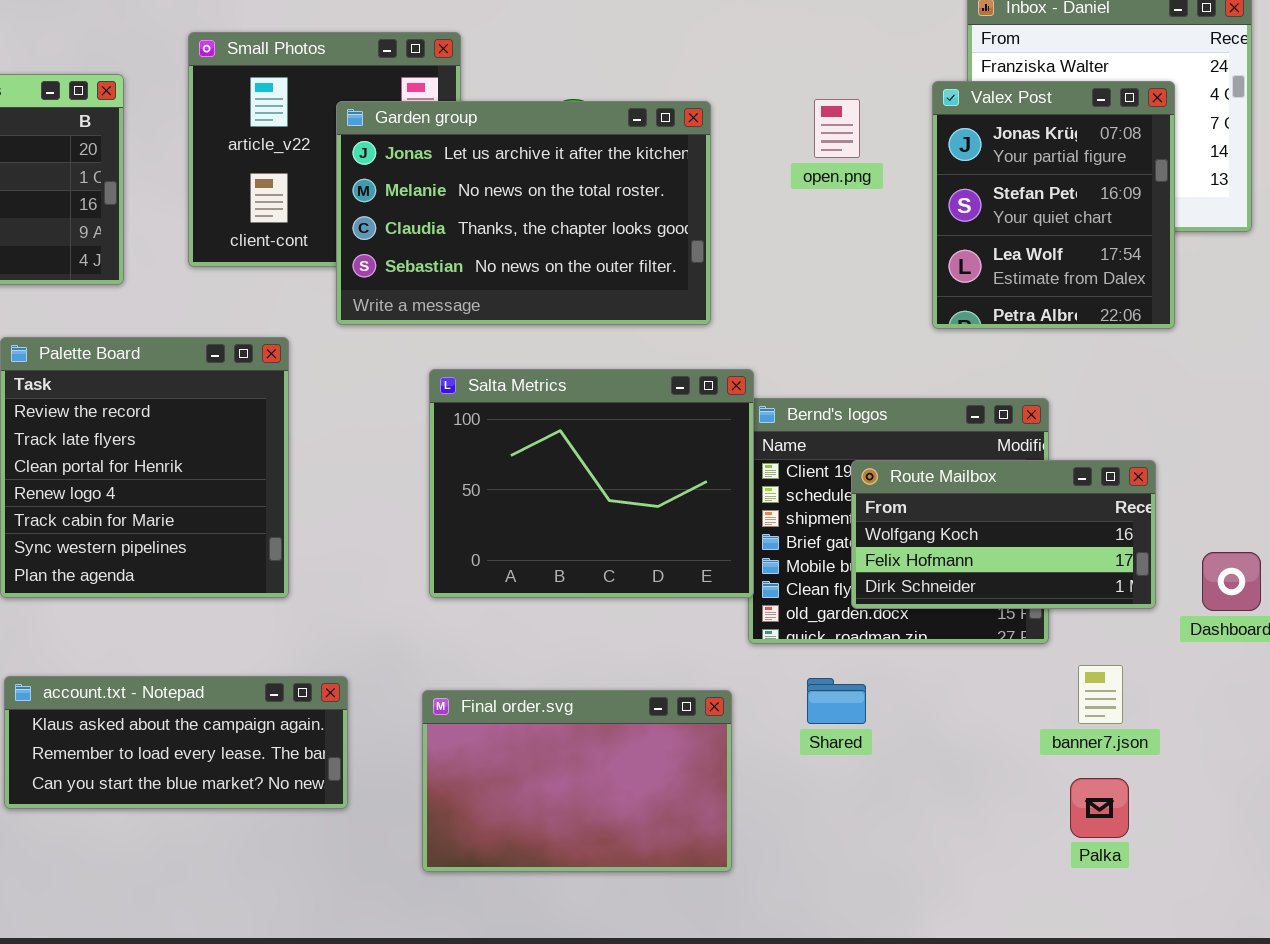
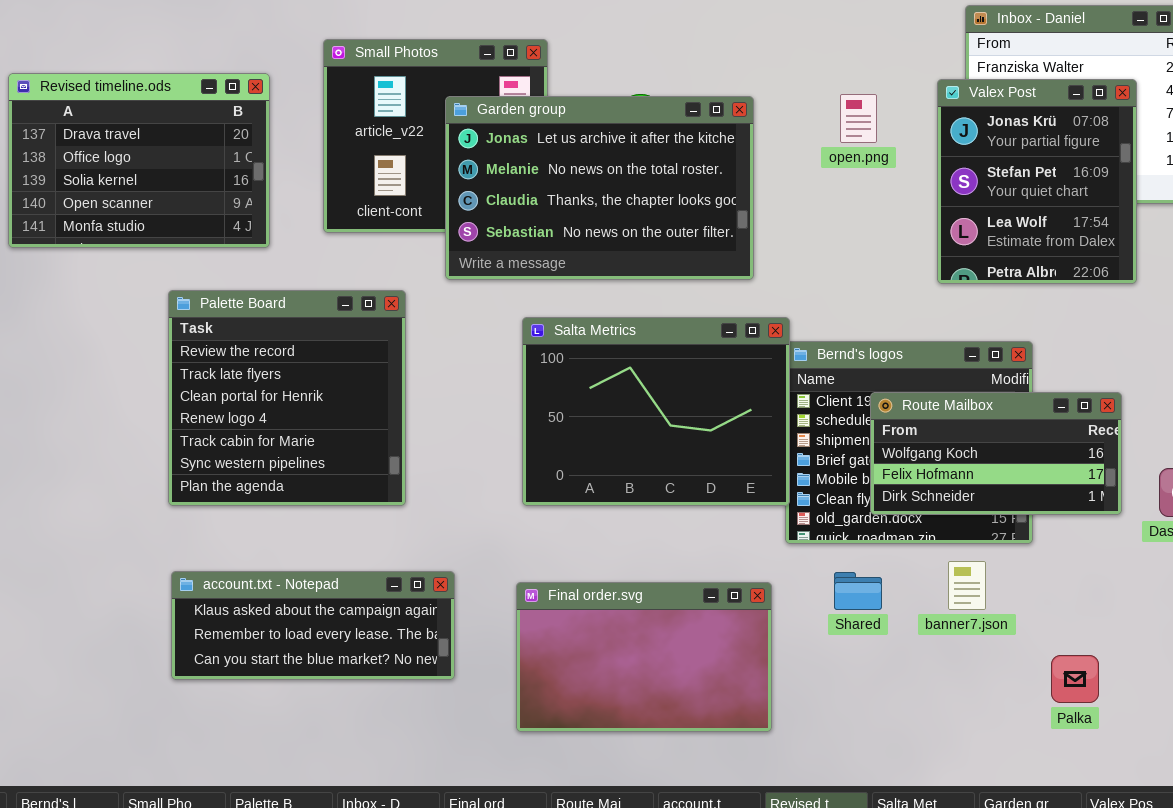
banner7.json: [1078,665,1123,724] -> [948,561,986,610], moved

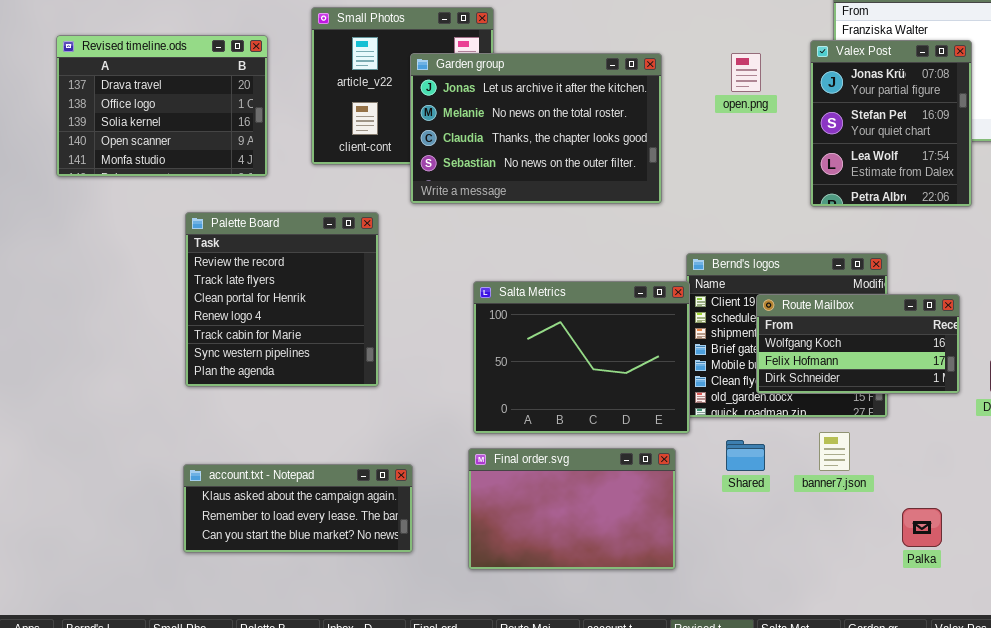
Salta Metrics: [522,317,790,506] -> [473,281,690,434], moved
account.txt - Notepad: [171,571,455,680] -> [183,464,413,553], moved

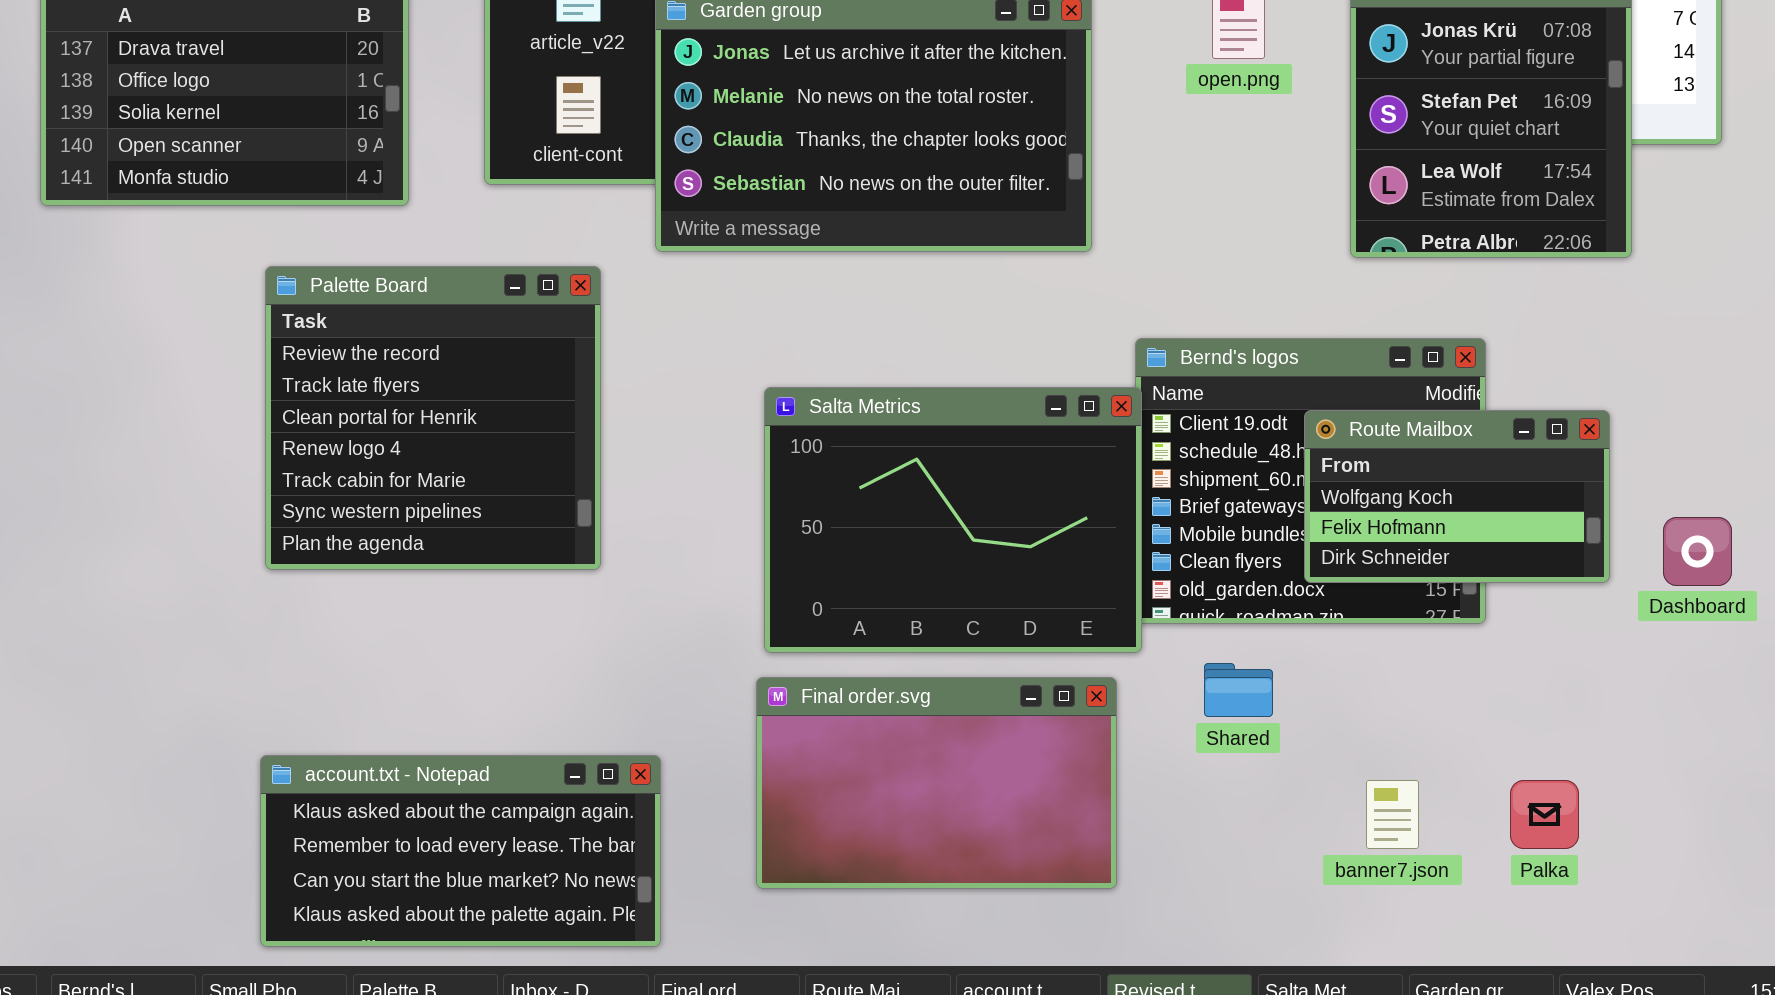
Route Mailbox: [756,294,960,394] -> [1304,410,1610,583], resized
banner7.json: [819,432,850,471] -> [1366,780,1419,849], moved
account.txt - Notepad: [183,464,413,553] -> [260,755,661,947], moved, resized

